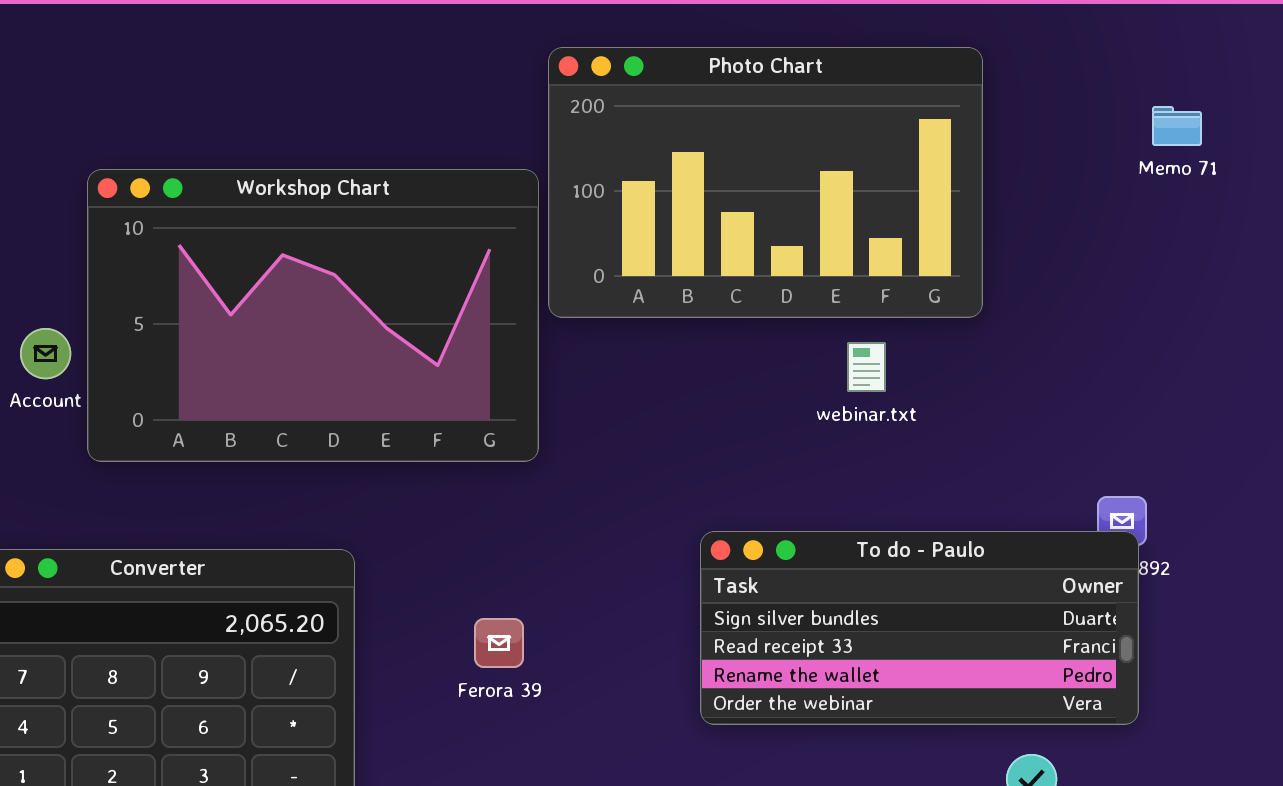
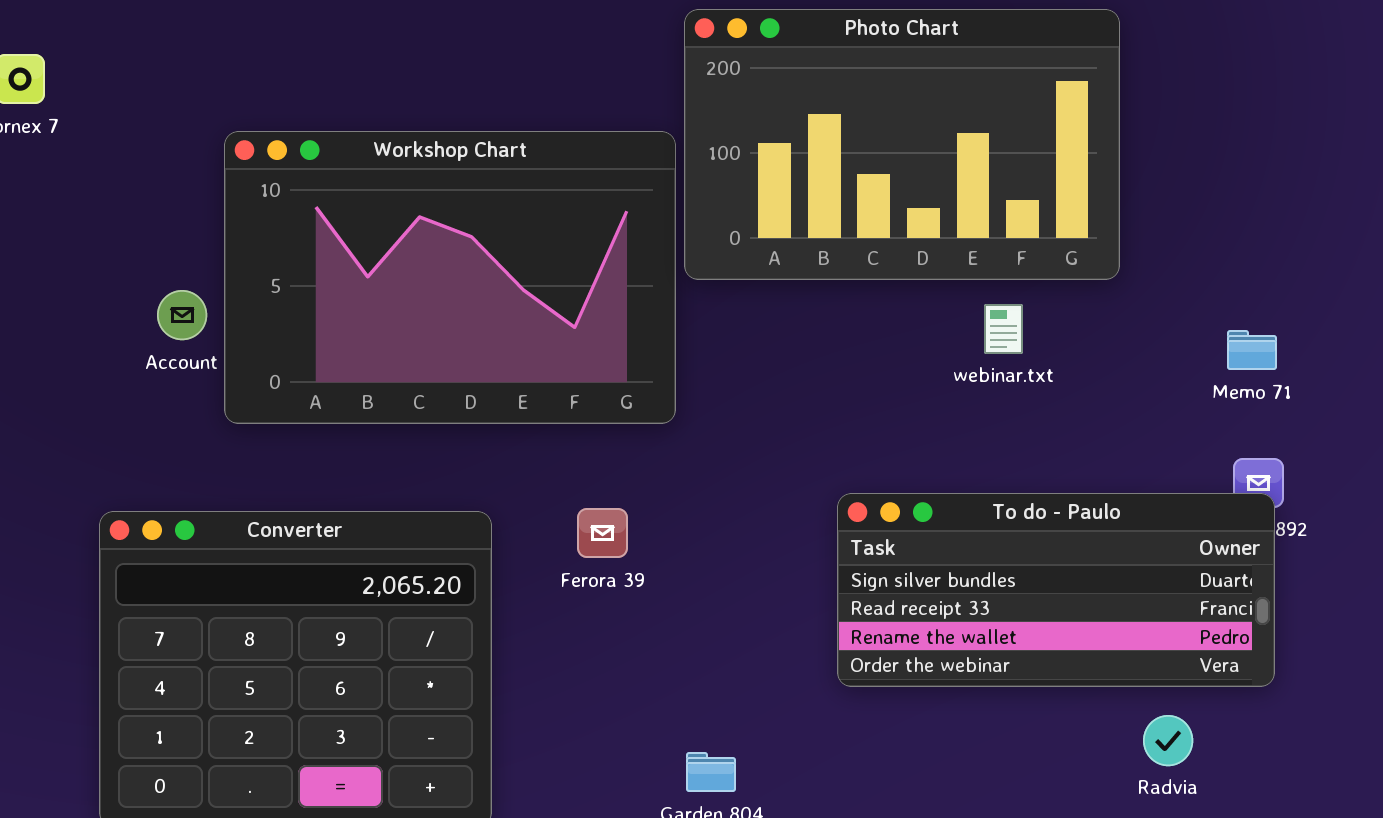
Memo 71: [1152,106,1202,146] -> [1227,330,1277,370], moved
Ferora 39: [474,618,524,668] -> [577,508,628,558], moved

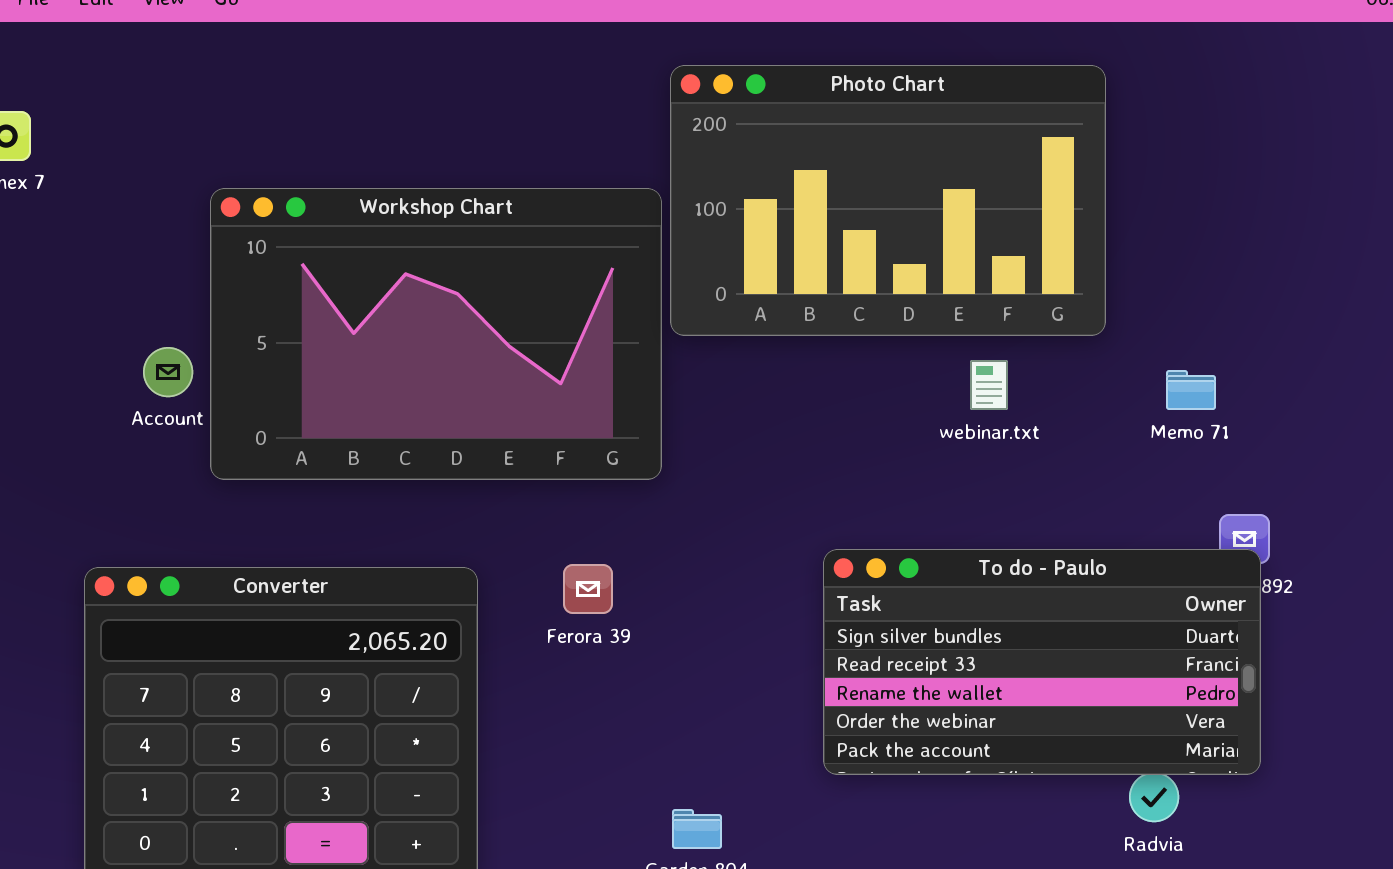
Memo 71: [1227,330,1277,370] -> [1166,370,1216,410], moved
To do - Paulo: [837,493,1275,687] -> [823,549,1261,775], resized

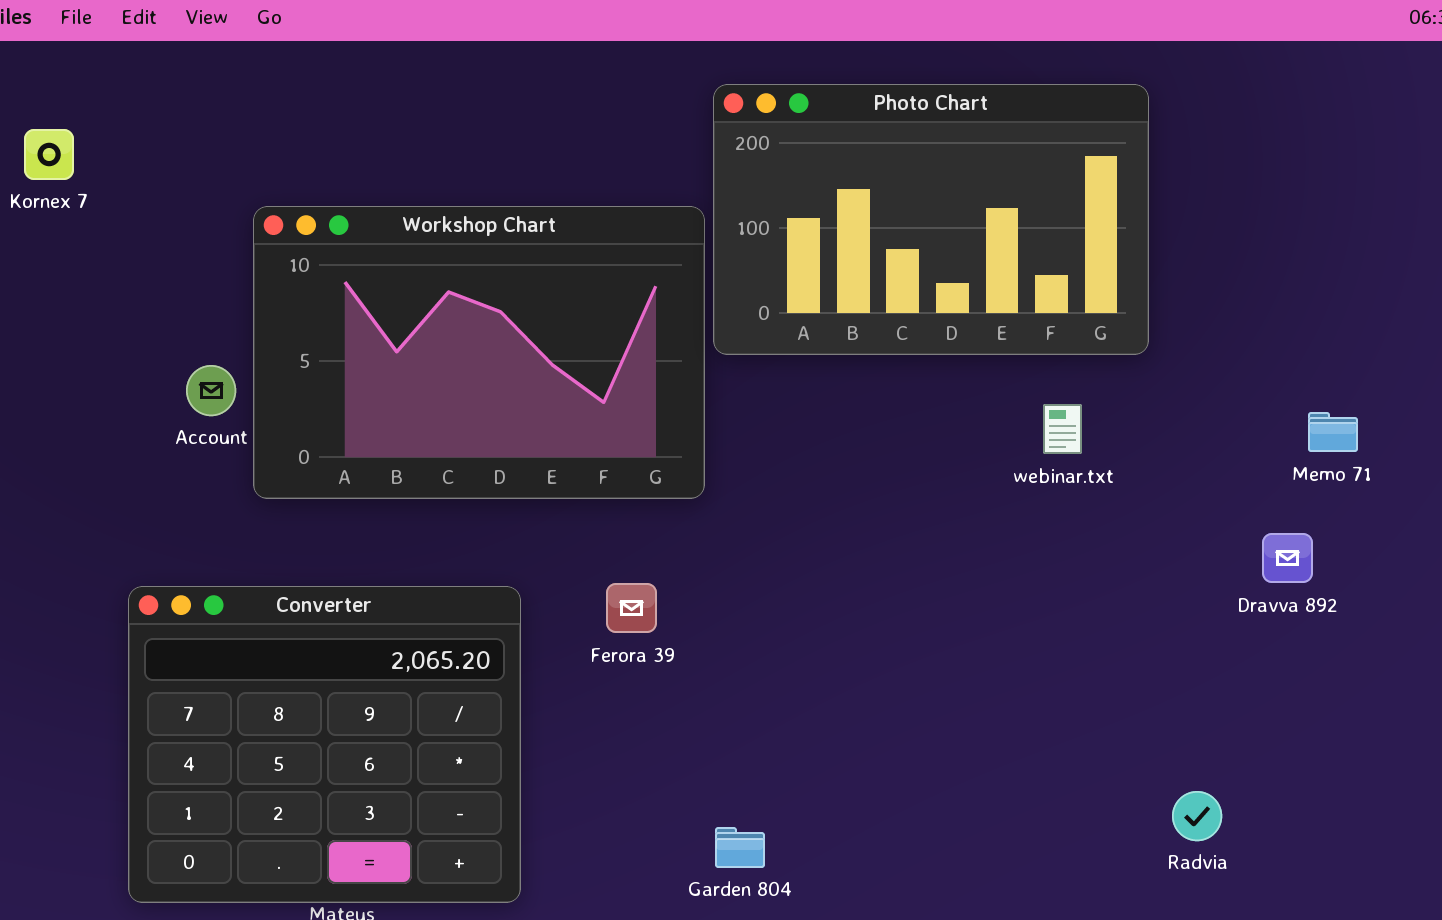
webinar.txt: [970,360,1008,410] -> [1043,404,1082,454], moved
Memo 71: [1166,370,1216,410] -> [1308,412,1358,452], moved
To do - Paulo: [823,549,1261,775] -> none, closed

